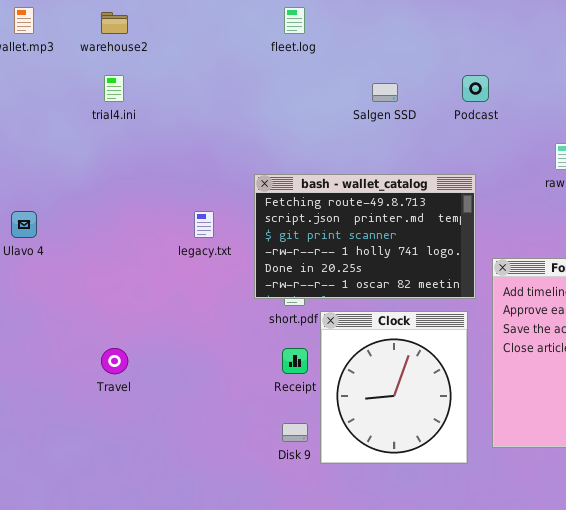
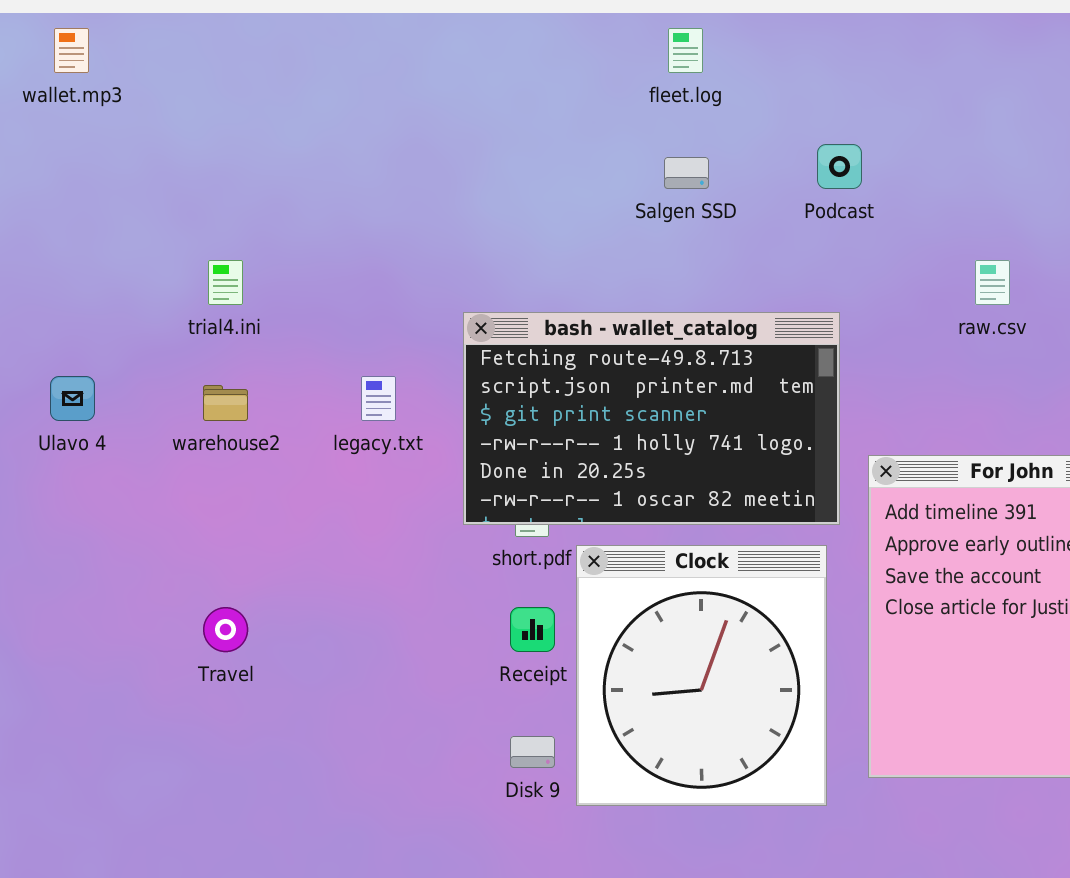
fleet.log: [284,7,305,34] -> [668,28,703,73], moved
warehouse2: [101,12,128,34] -> [203,385,248,421], moved
trial4.ini: [104,75,124,102] -> [208,260,243,305], moved

